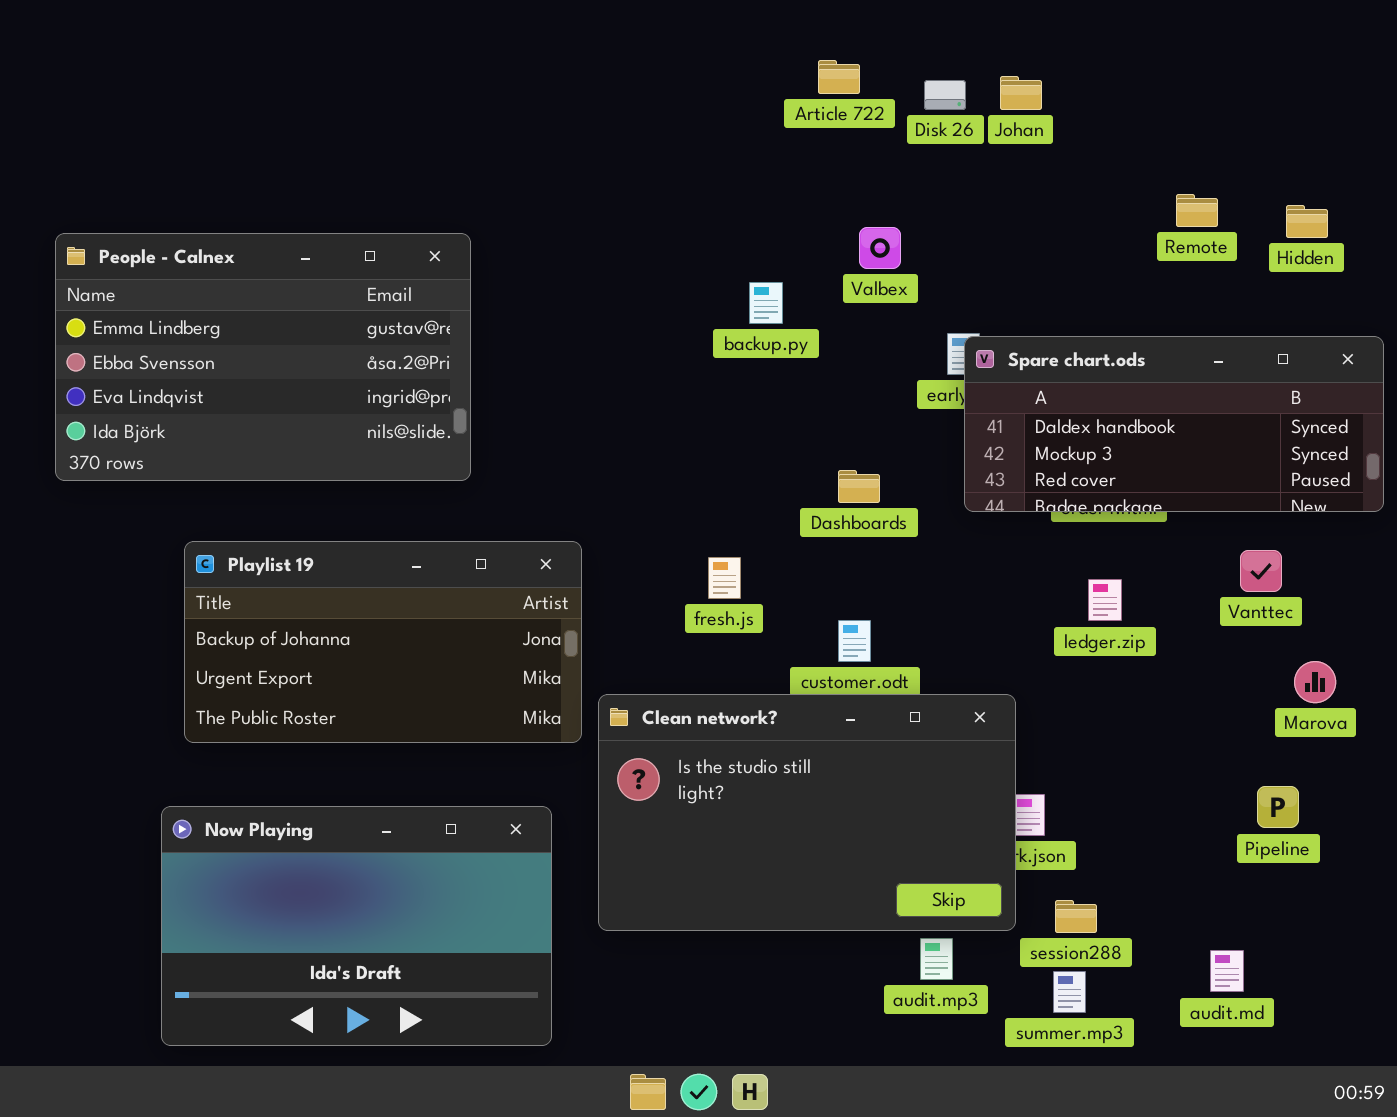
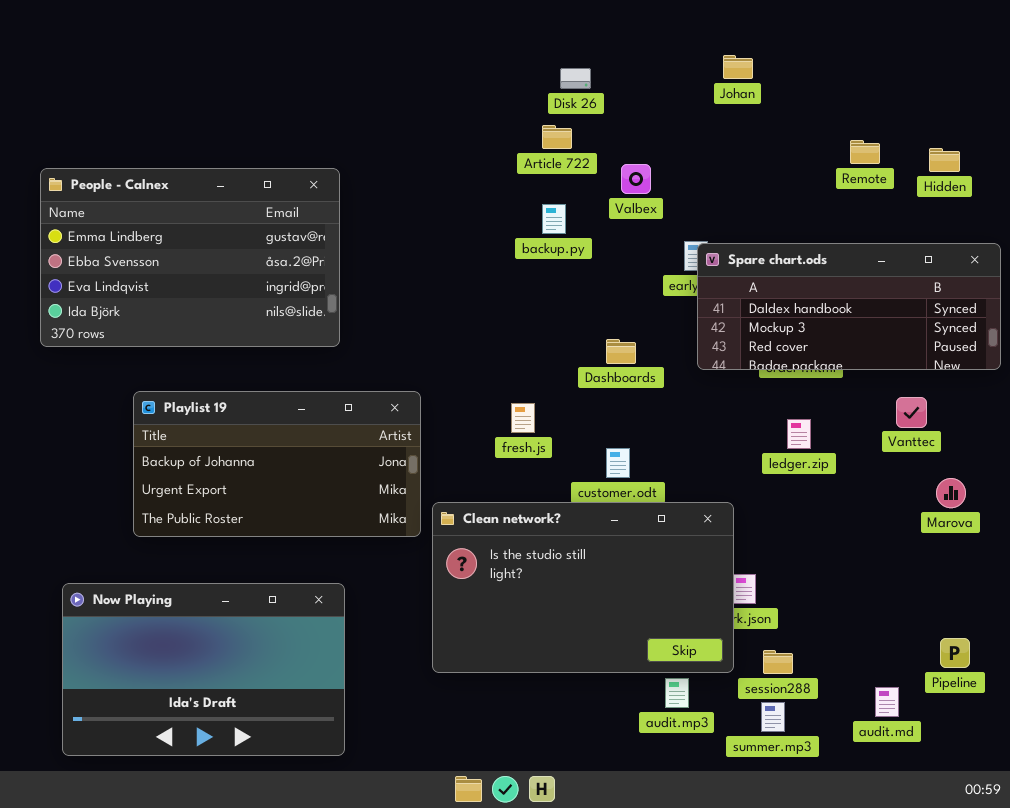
Article 722: [818,60,860,94] -> [542,125,572,149], moved
Disk 26: [924,80,966,110] -> [560,68,591,89], moved
Pipeline: [1257,786,1299,828] -> [940,638,970,668], moved
Now Playing: [161,806,552,1046] -> [62,583,345,756], moved

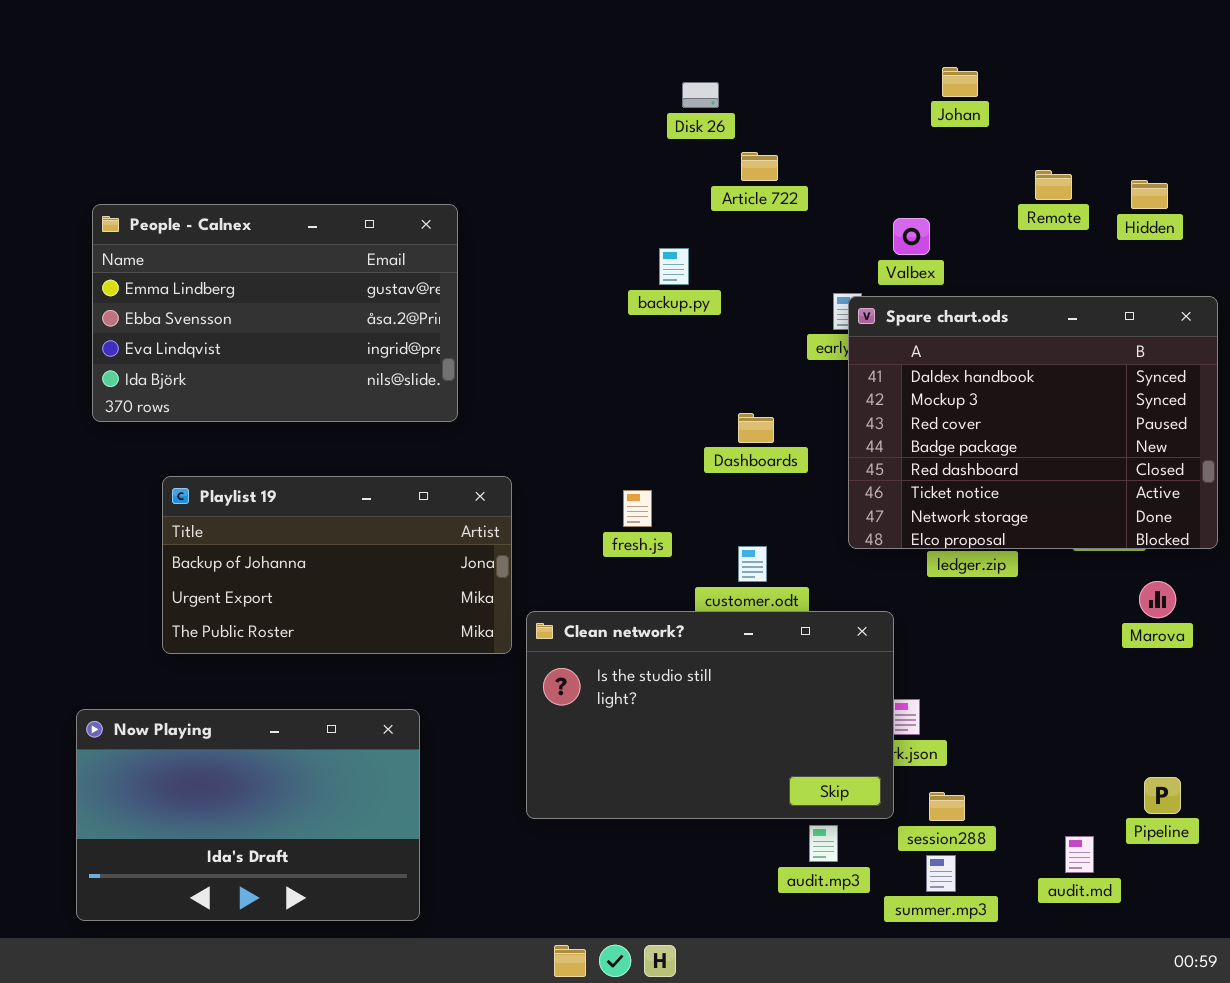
Johan: [723,55,753,79] -> [942,67,978,97], moved
Article 722: [542,125,572,149] -> [741,152,778,181], moved
Valbex: [621,164,651,194] -> [893,218,930,255], moved
People - Calnex: [40,168,340,347] -> [92,204,458,422], moved
Spare chart.ods: [697,243,1001,370] -> [848,296,1218,549], resized

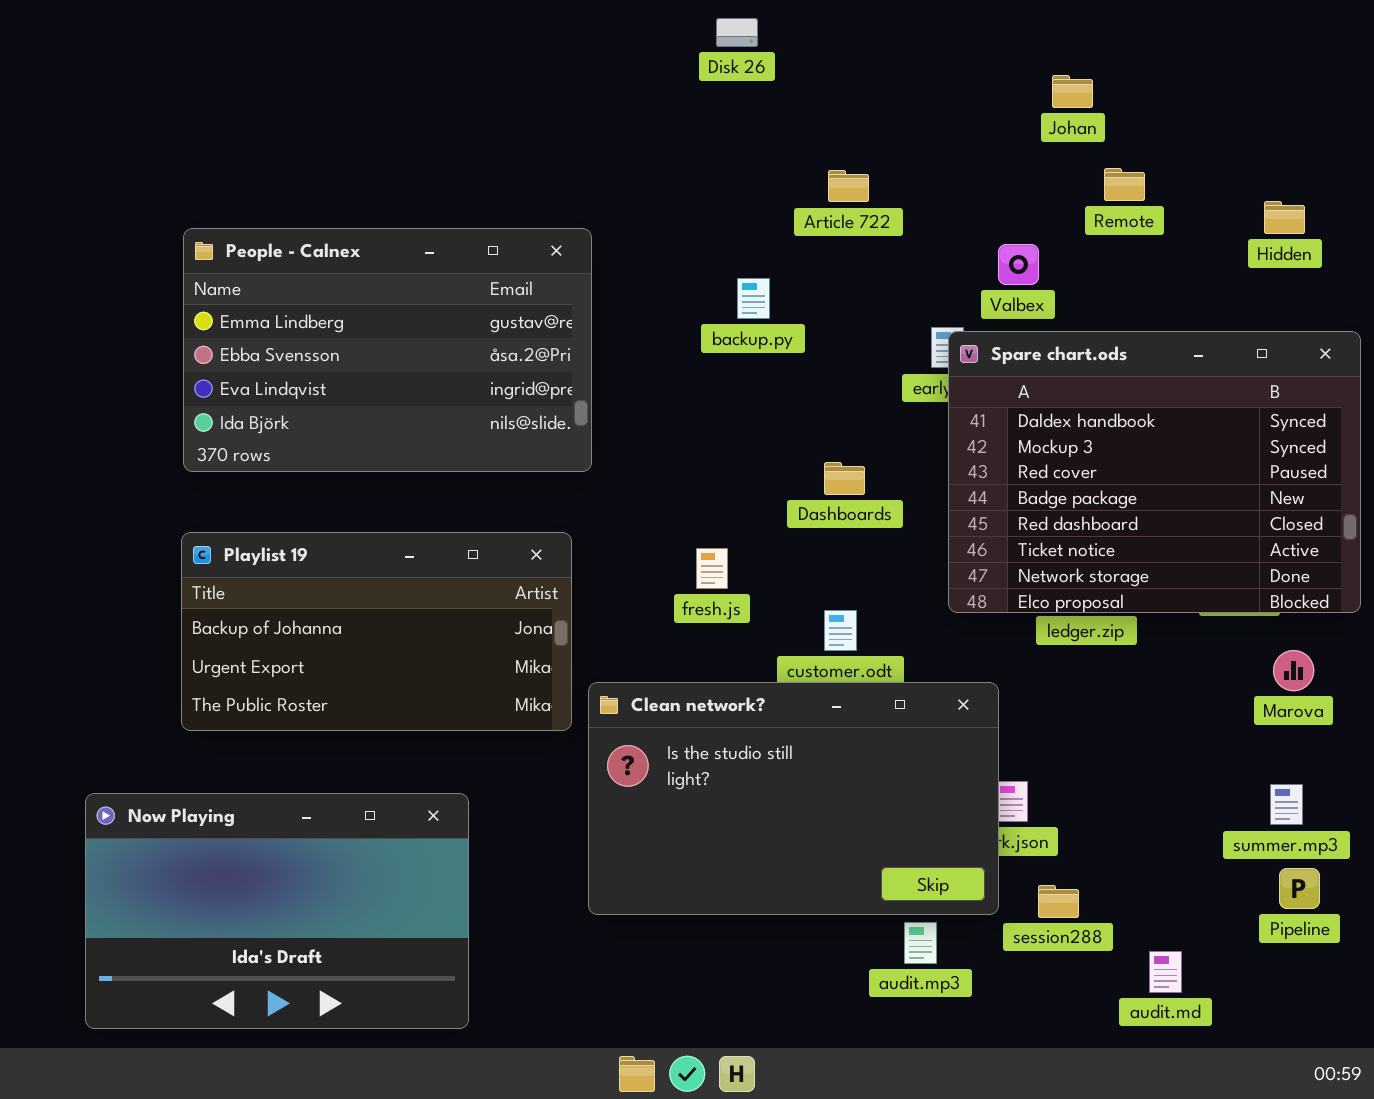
Disk 26: [682,82,719,108] -> [716,18,758,47], moved
Remote: [1035,170,1072,200] -> [1104,168,1145,201], moved
People - Calnex: [92,204,458,422] -> [183,228,592,472], moved
audit.md: [1065,836,1094,873] -> [1149,951,1182,993], moved
summer.mp3: [926,855,956,892] -> [1270,784,1303,825], moved

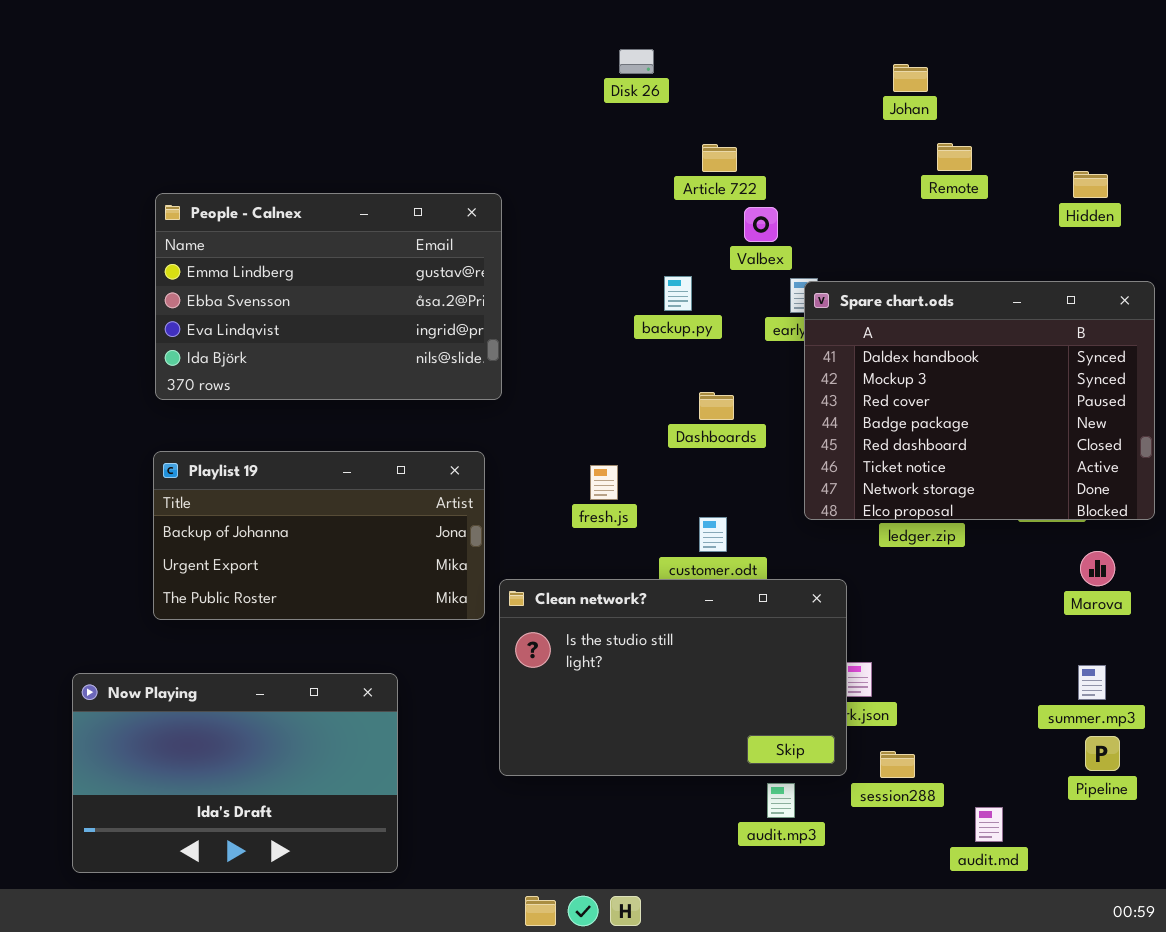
Disk 26: [716,18,758,47] -> [619,49,654,74], moved
Valbex: [998,244,1039,285] -> [744,207,778,242], moved
backup.py: [737,278,770,319] -> [664,276,692,311], moved

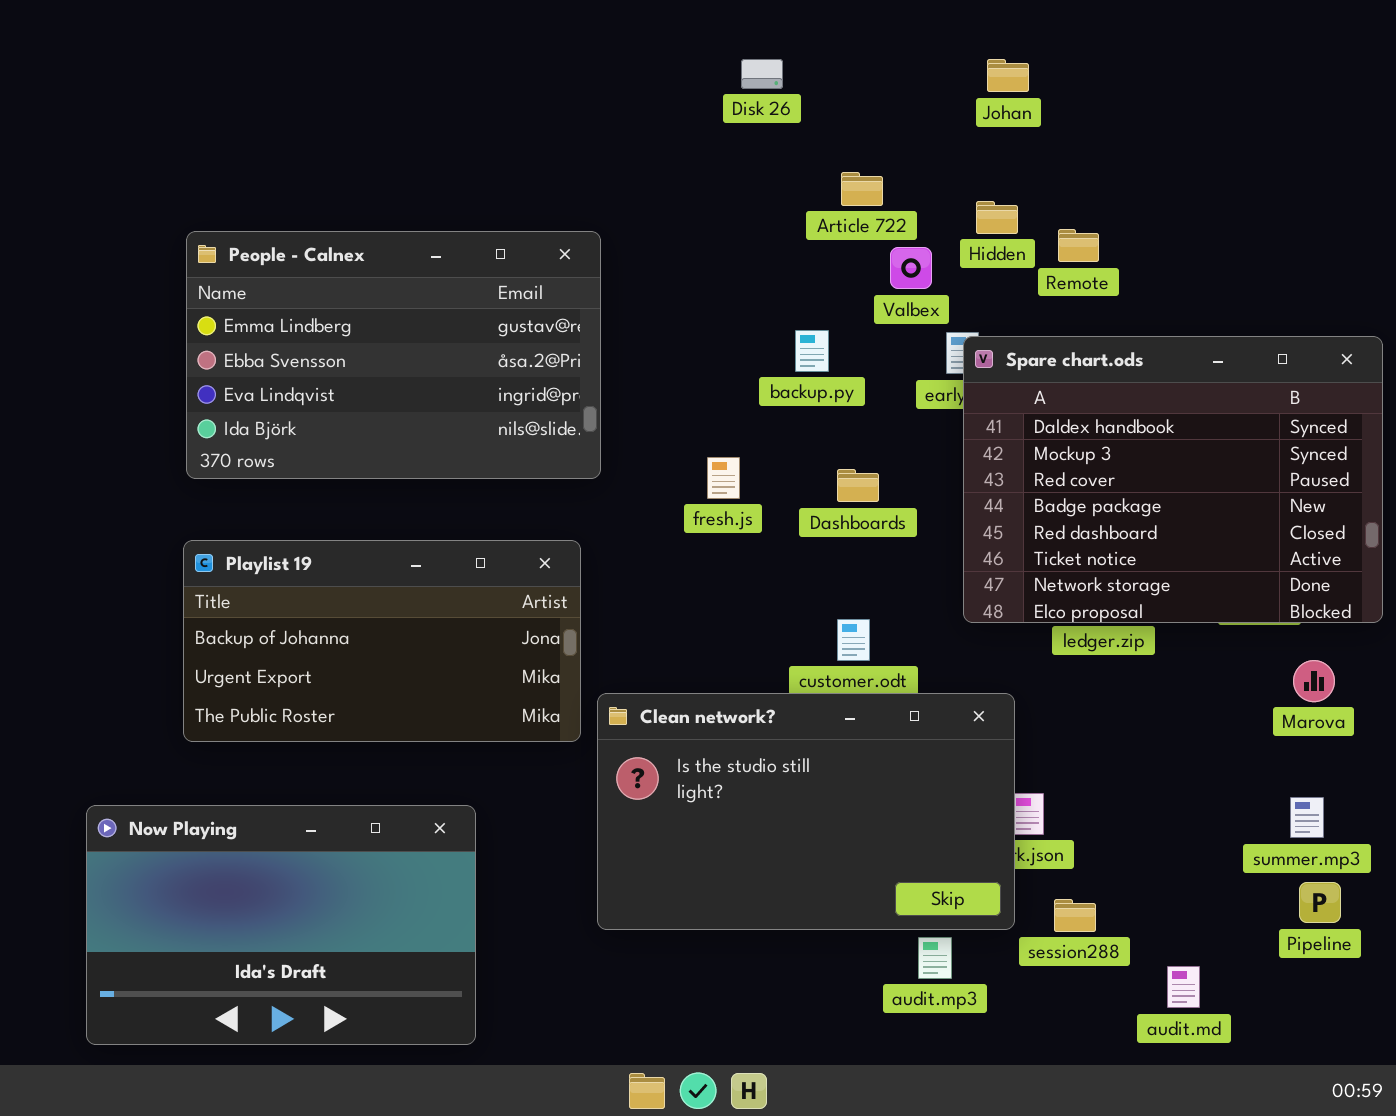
Johan: [893,64,928,92] -> [987,59,1029,92], moved
Remote: [937,143,972,171] -> [1058,229,1099,262], moved
Hidden: [1073,171,1108,198] -> [976,201,1018,234], moved
fresh.js: [590,465,618,500] -> [707,457,740,499], moved

